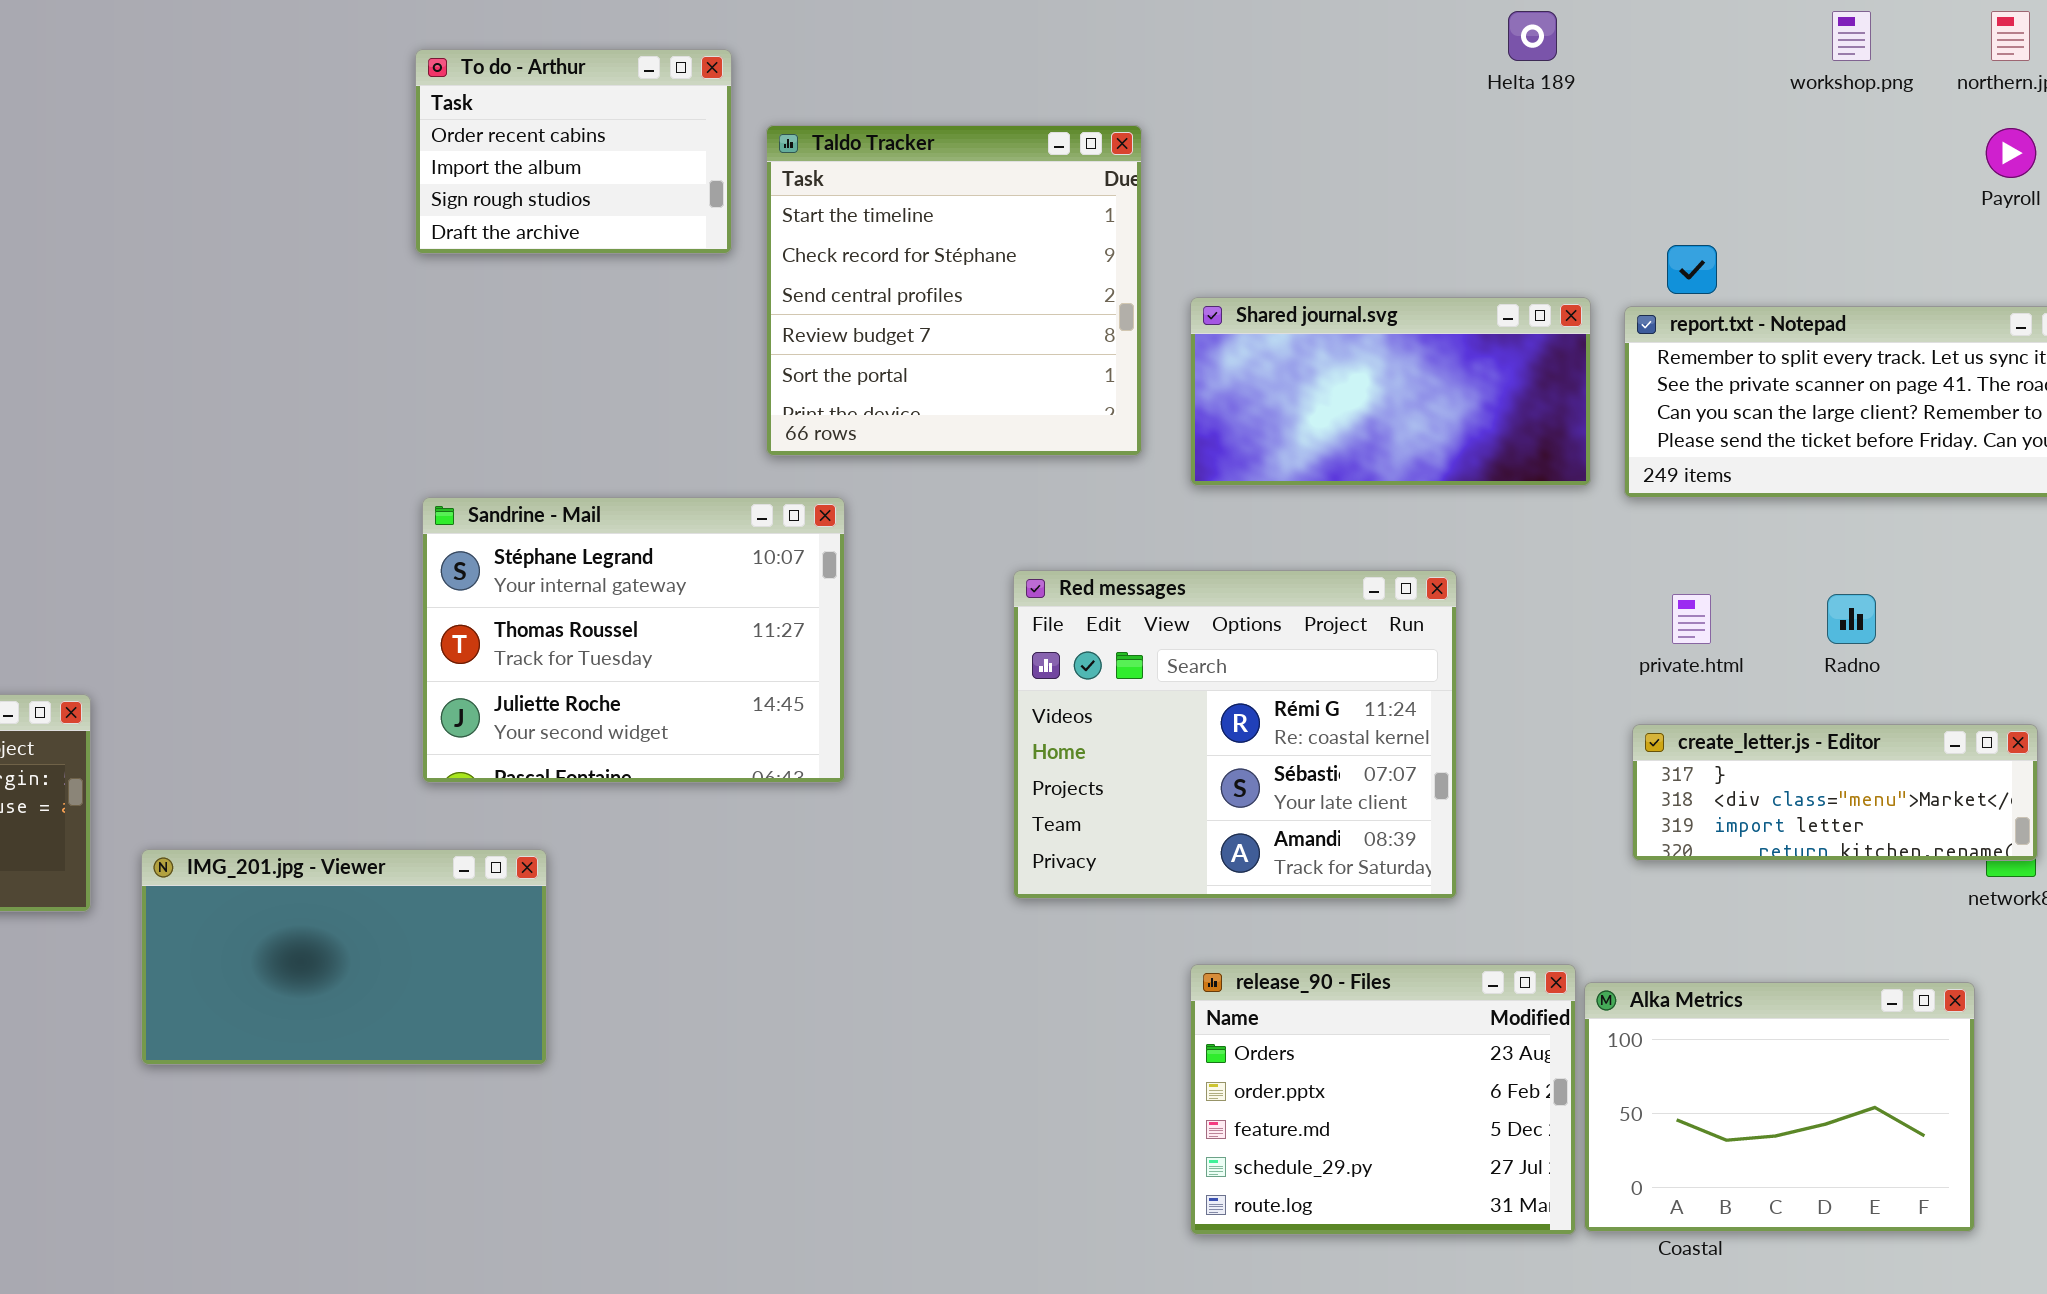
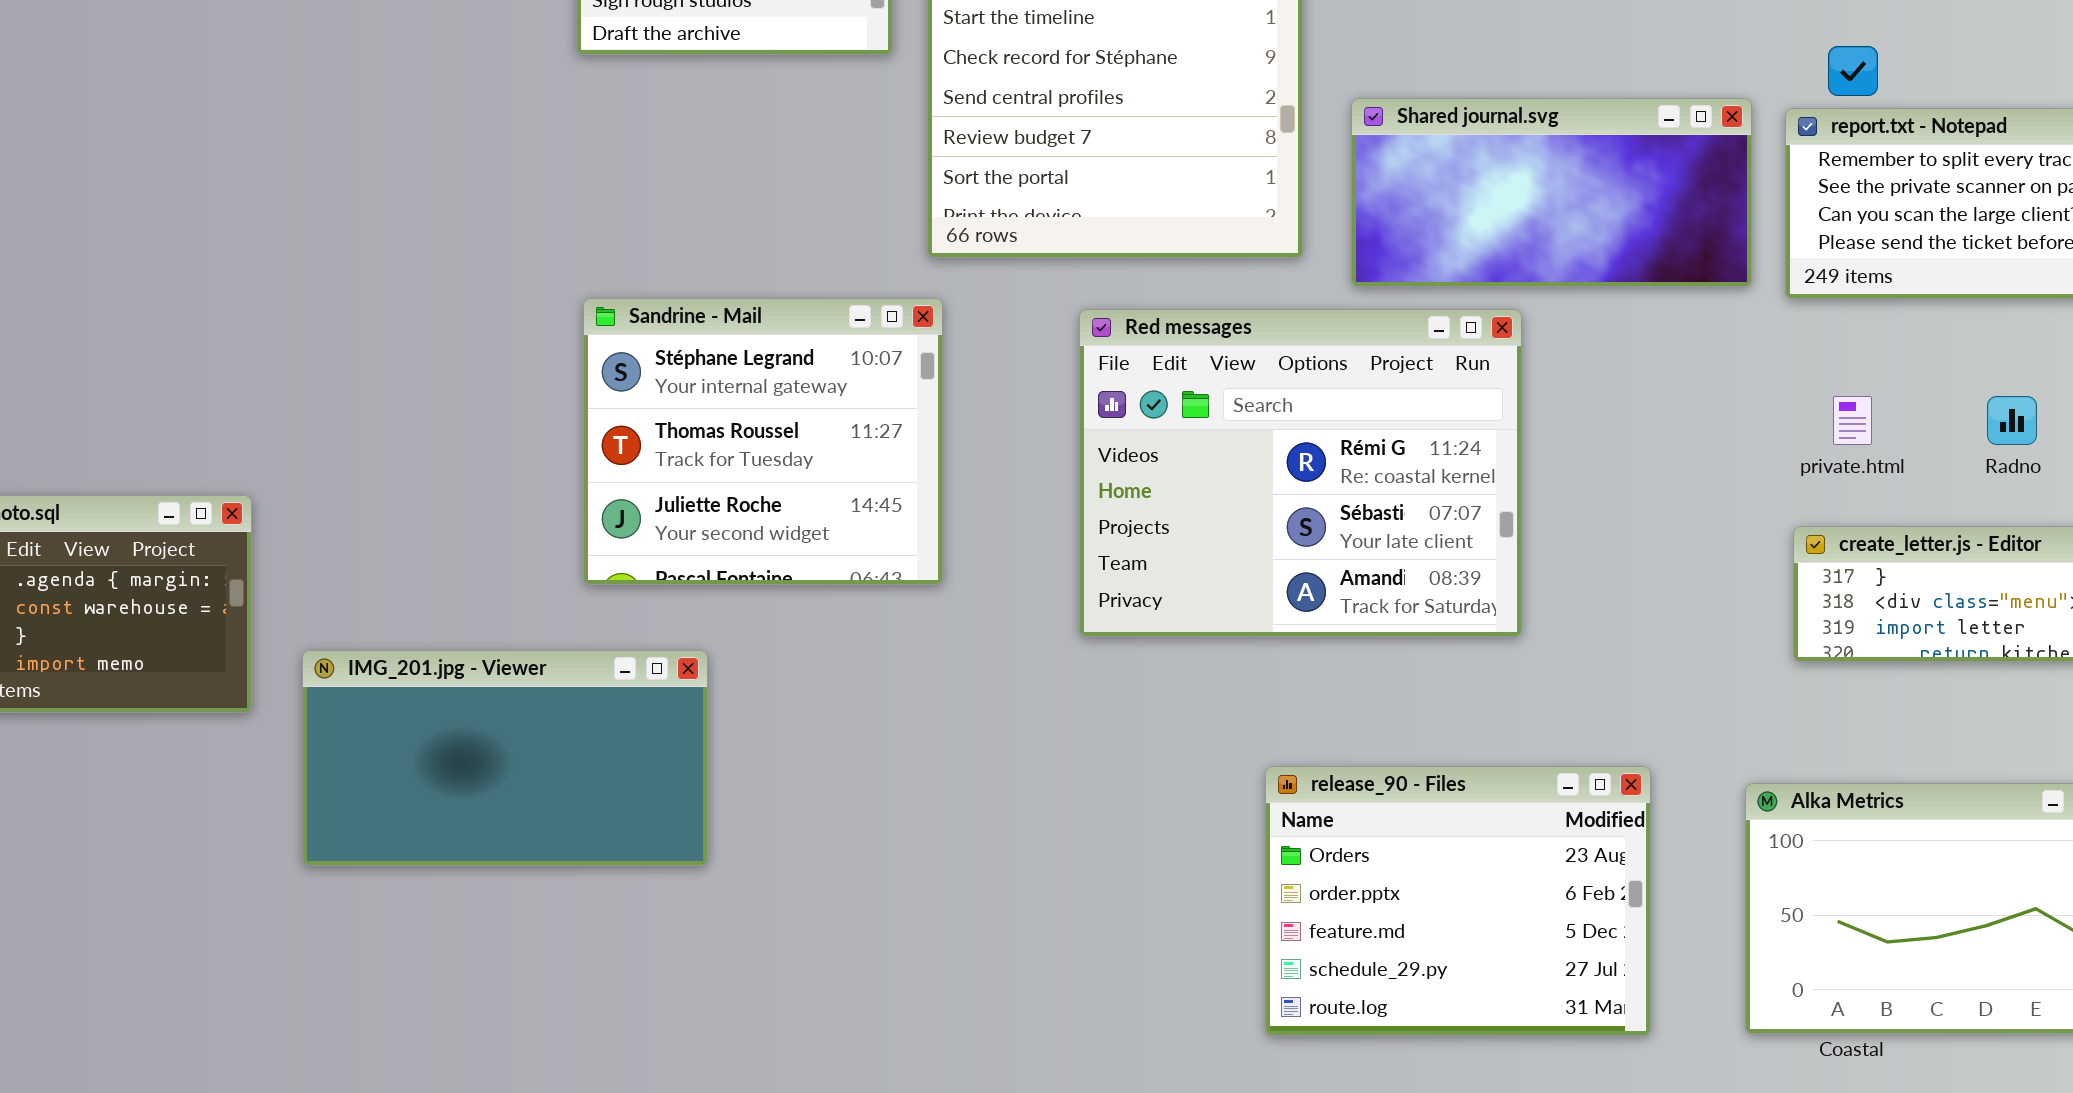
Sandrine - Mail: [422,497,845,783] -> [583,298,943,585], resized
Red messages: [1013,570,1457,899] -> [1079,309,1522,637], moved
release_90 - Files: [1190,964,1576,1235] -> [1265,766,1651,1036], moved

